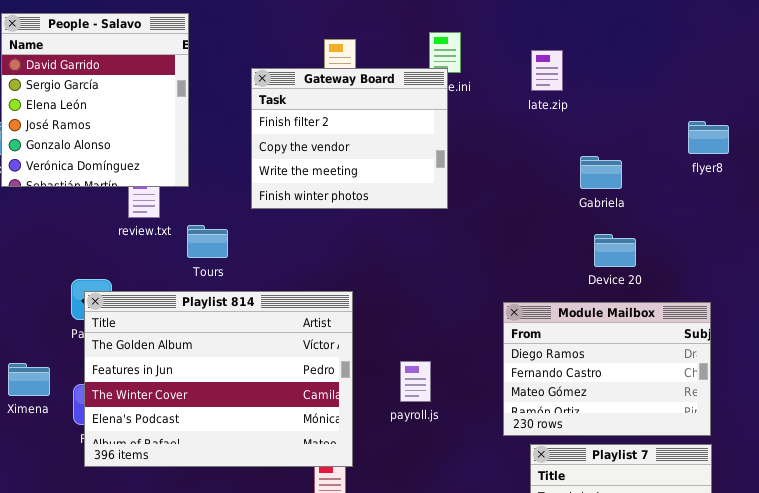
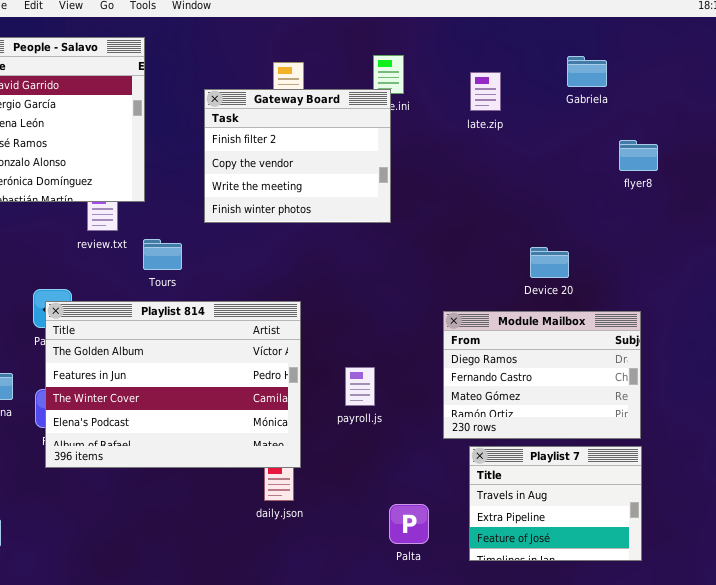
Gabriela: [580,156,622,189] -> [567,56,607,87], moved

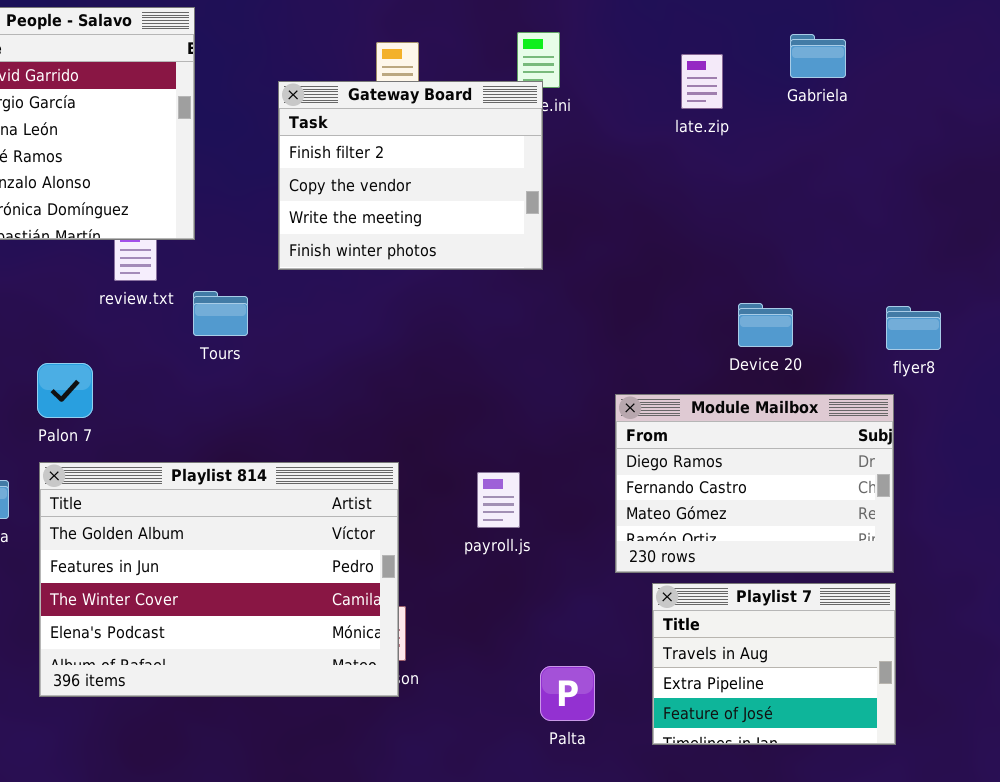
late.zip: [470,72,501,111] -> [681,54,723,109], moved
flyer8: [619,140,658,171] -> [886,306,941,350], moved
Playlist 814: [45,301,301,468] -> [39,462,399,697], moved

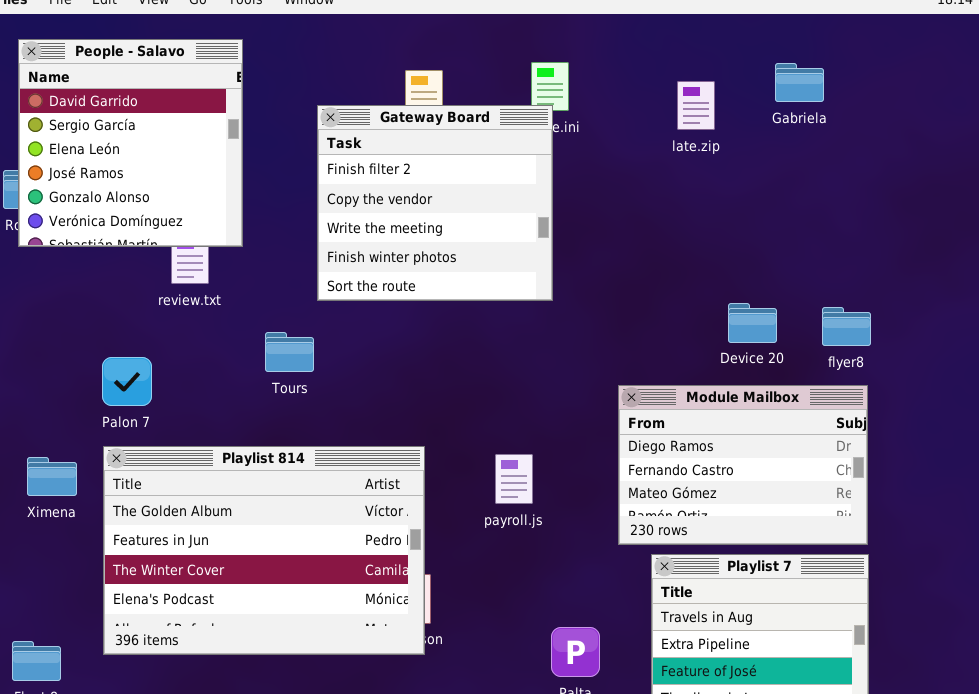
Gateway Board: [278,81,543,270] -> [317,105,553,301], resized
Tours: [193,291,248,336] -> [265,332,314,372], moved
flyer8: [886,306,941,350] -> [822,307,871,346], moved

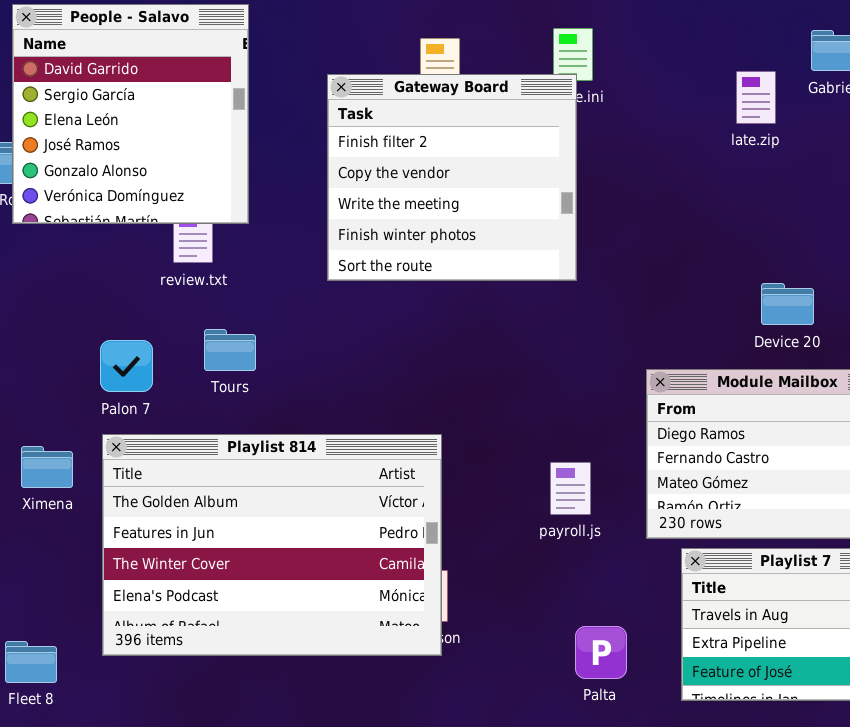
late.zip: [677,81,715,130] -> [736,71,776,124], moved
Tours: [265,332,314,372] -> [204,329,256,371], moved
payroll.js: [495,454,533,504] -> [550,462,591,515], moved

